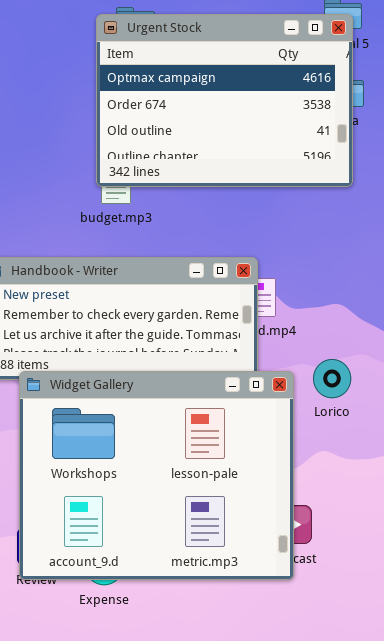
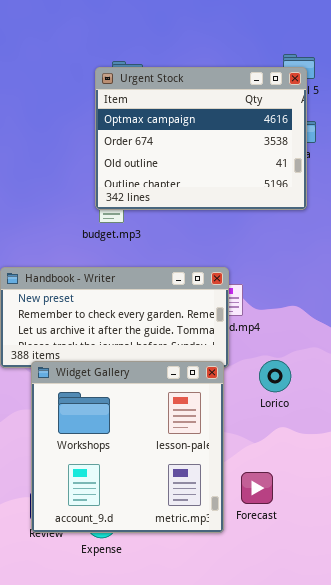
Lorico: [313,359,351,398] -> [259,360,291,392], moved
Widget Gallery: [19,371,294,580] -> [31,361,224,533], resized

